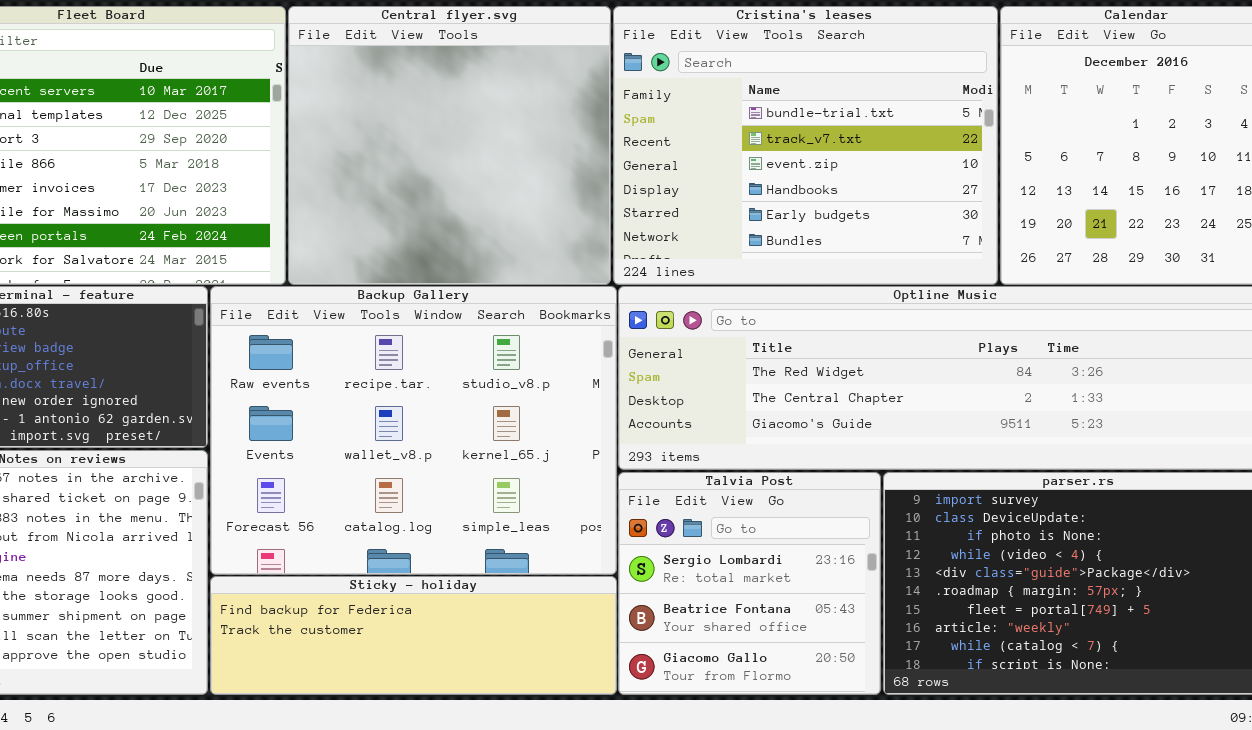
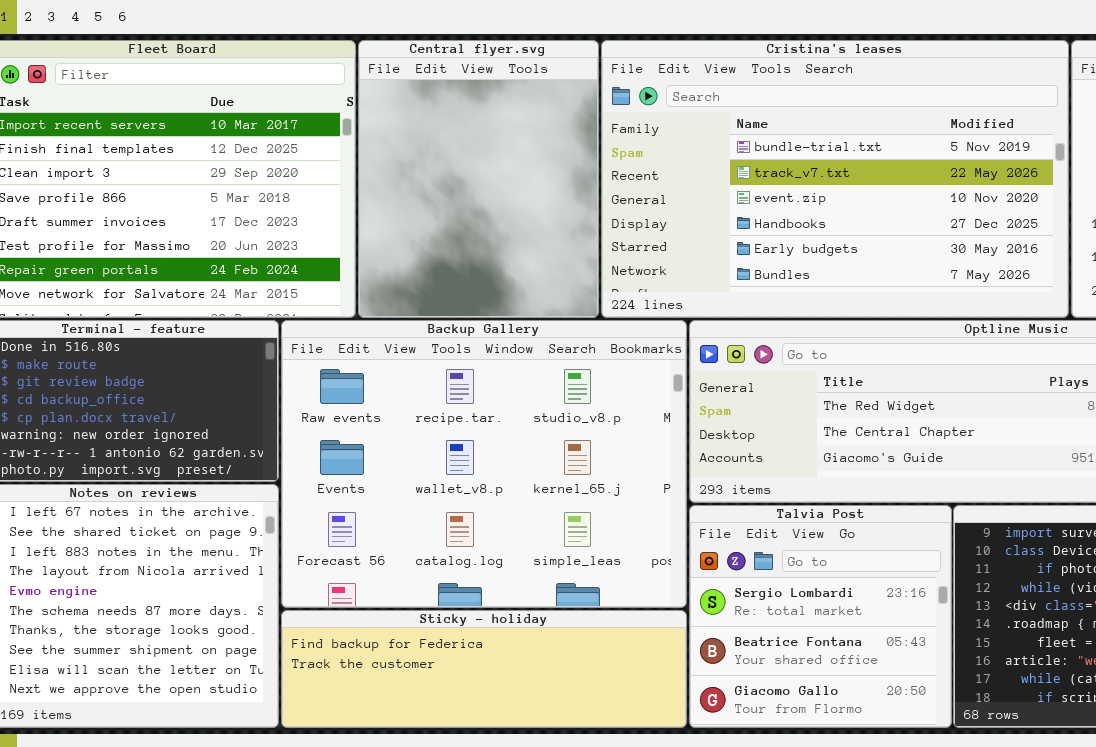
Central flyer.svg: [288,6,611,285] -> [358,40,599,318], resized
Cristina's leases: [613,6,998,285] -> [601,40,1069,318], resized

